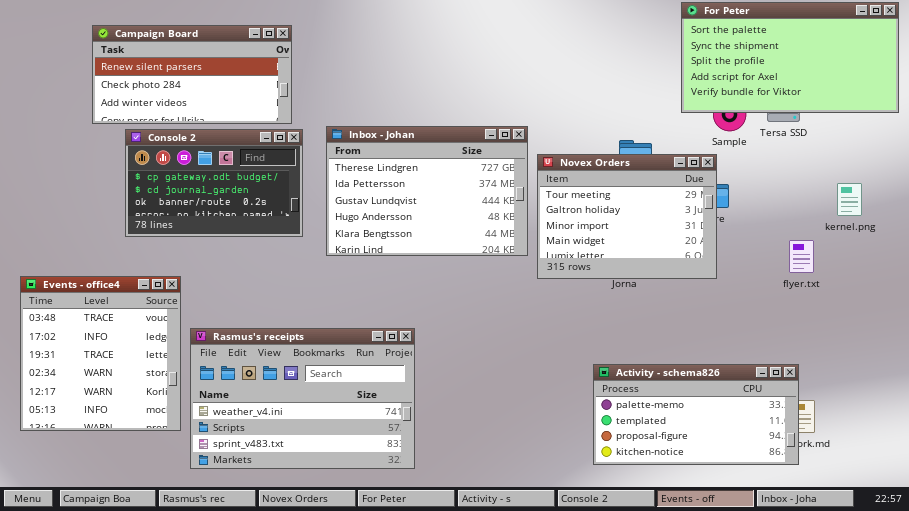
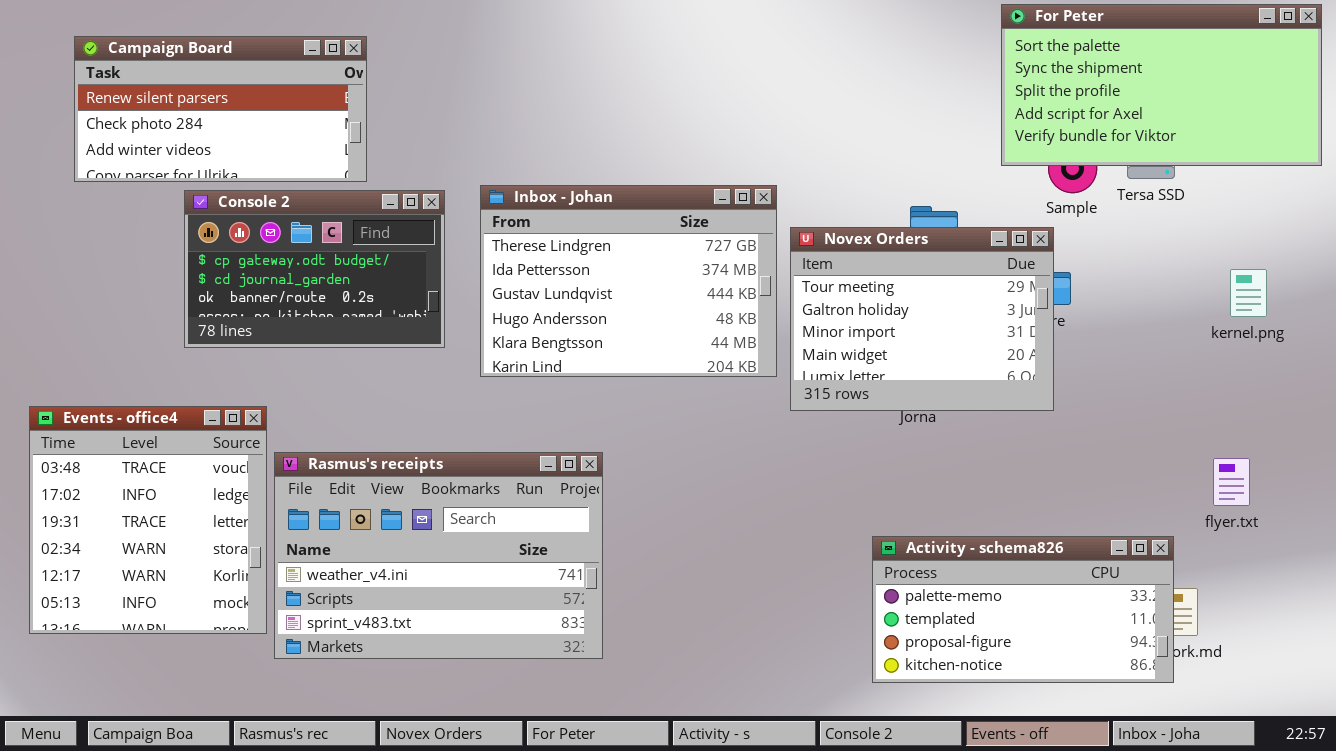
Campaign Board: [92,25,292,124] -> [74,36,367,182], moved
flyer.txt: [789,240,814,273] -> [1213,458,1250,506], moved
Rasmus's receipts: [190,328,415,469] -> [274,452,603,659], moved

